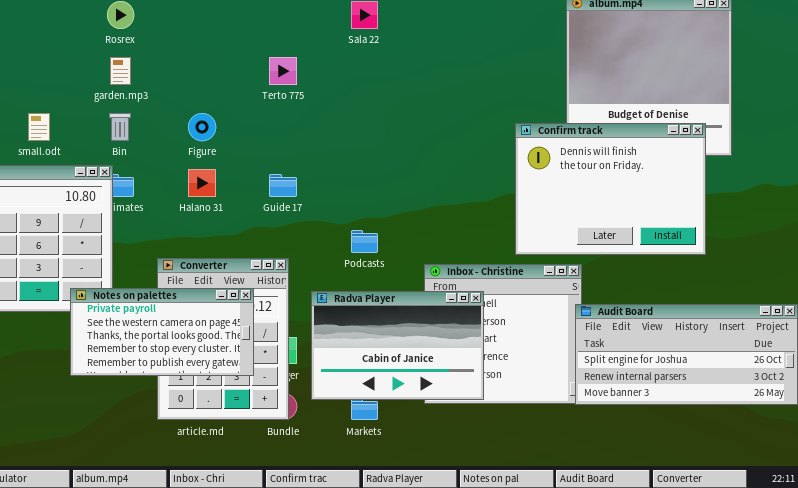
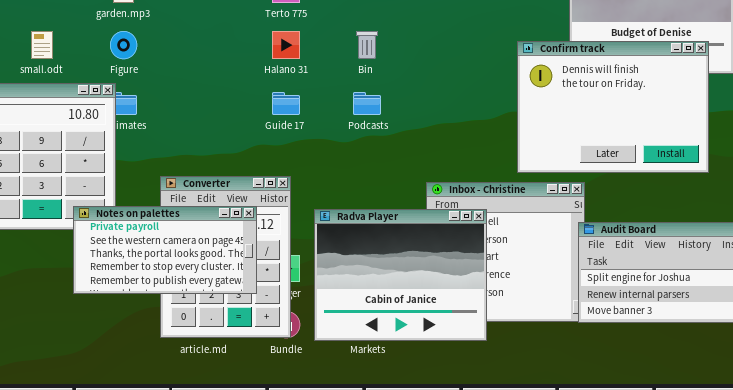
Bin: [109,113,131,141] -> [356,31,378,59], moved
Figure: [188,113,216,141] -> [110,31,137,59], moved
Halano 31: [188,169,216,197] -> [272,31,300,59], moved
Podcasts: [351,230,378,253] -> [353,92,381,115], moved
Radva Player: [311,291,484,400] -> [314,209,487,341], resized

